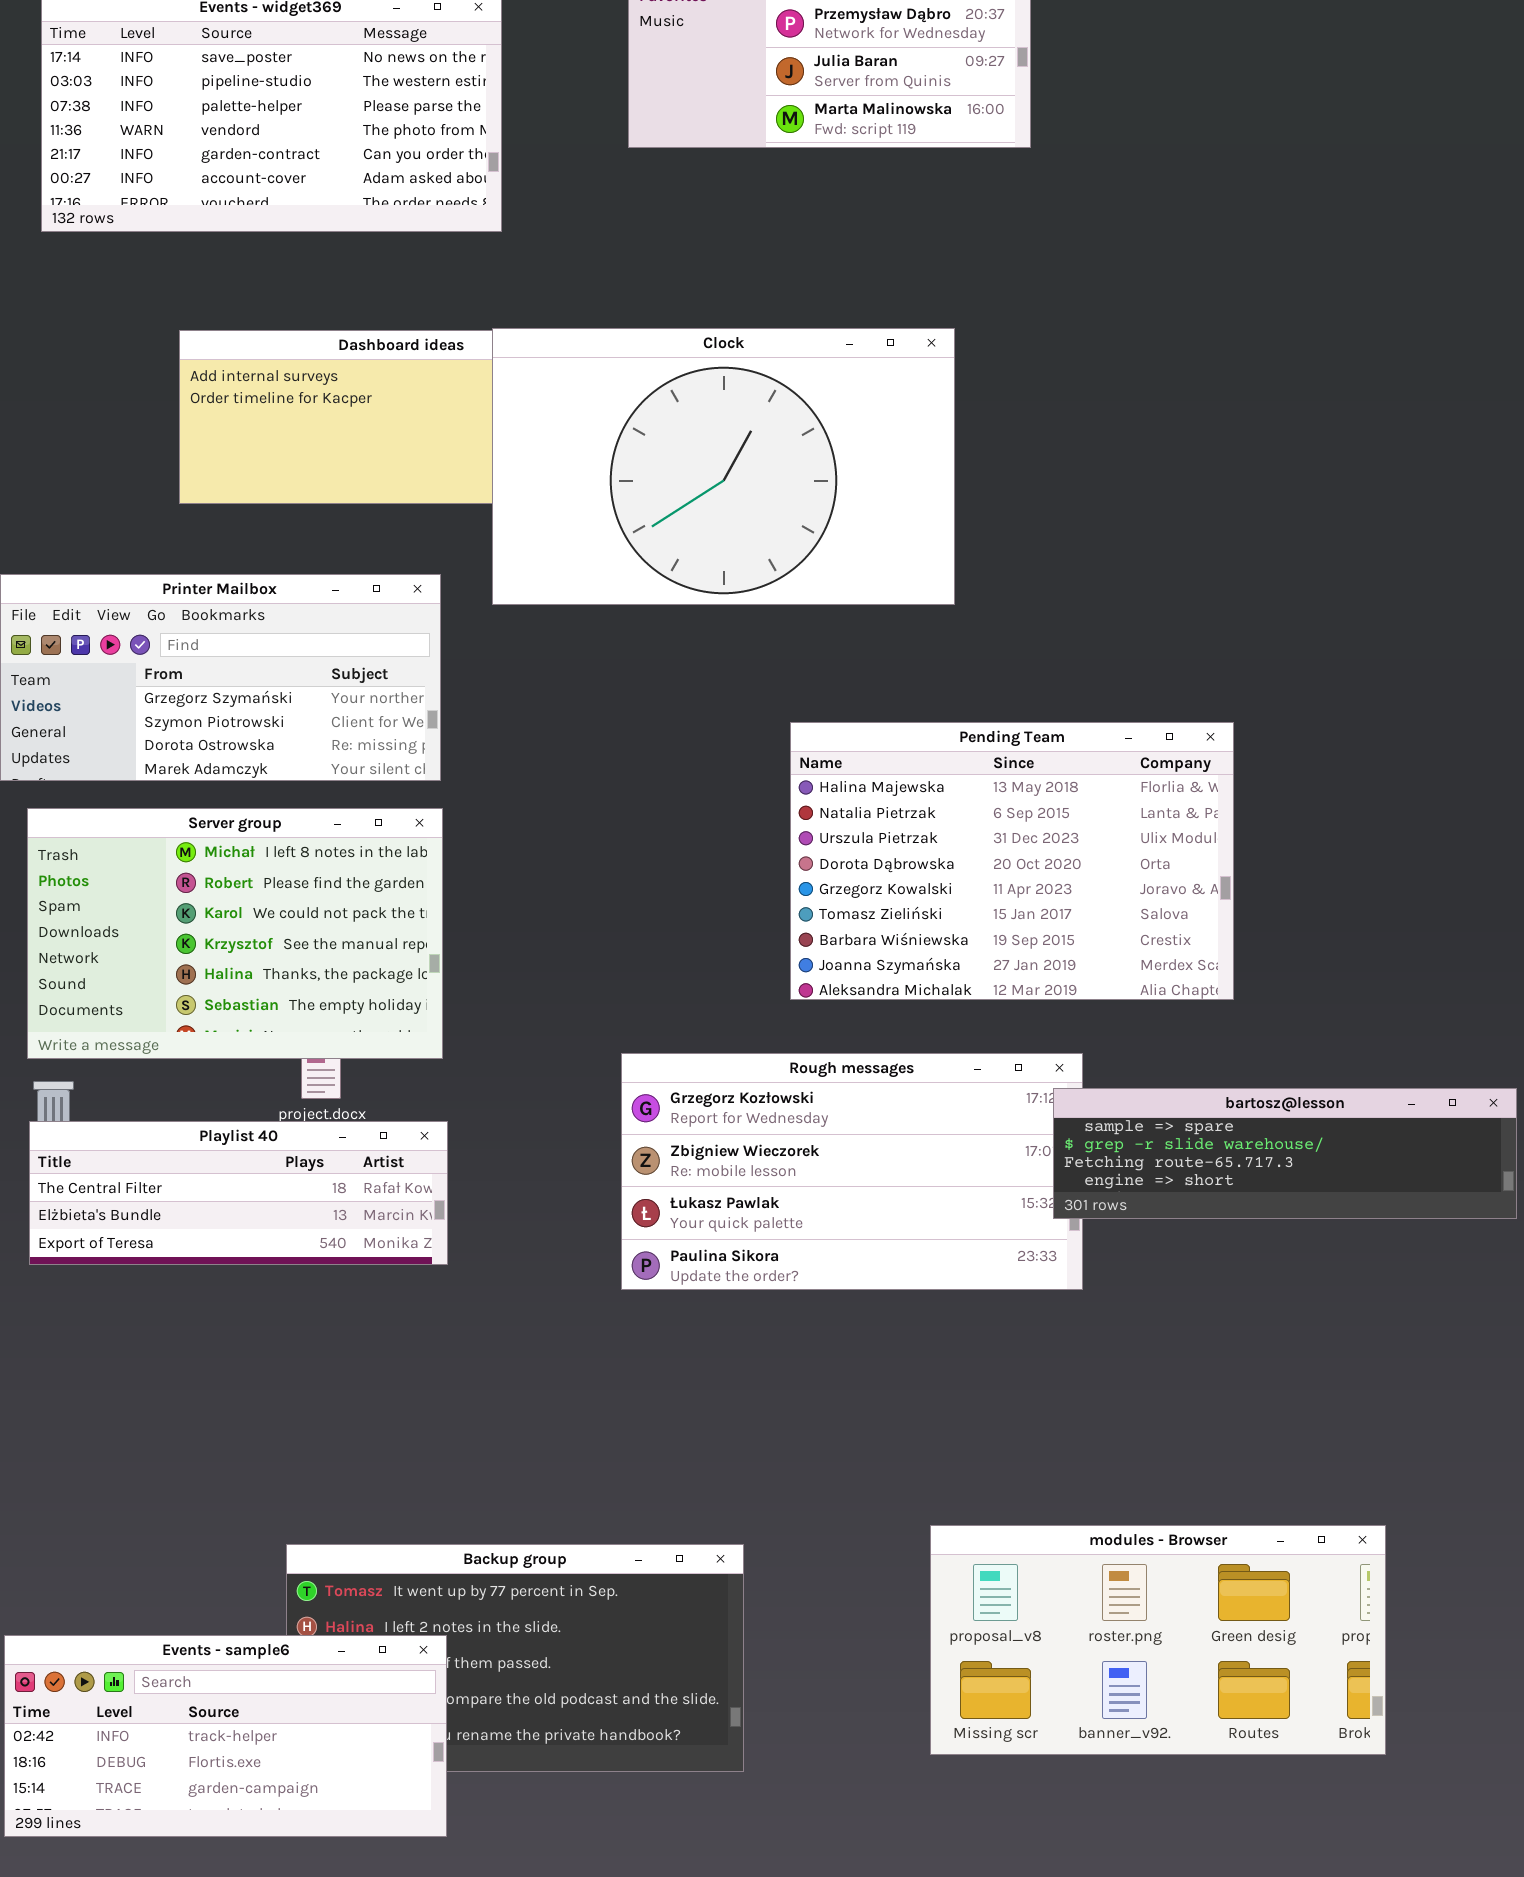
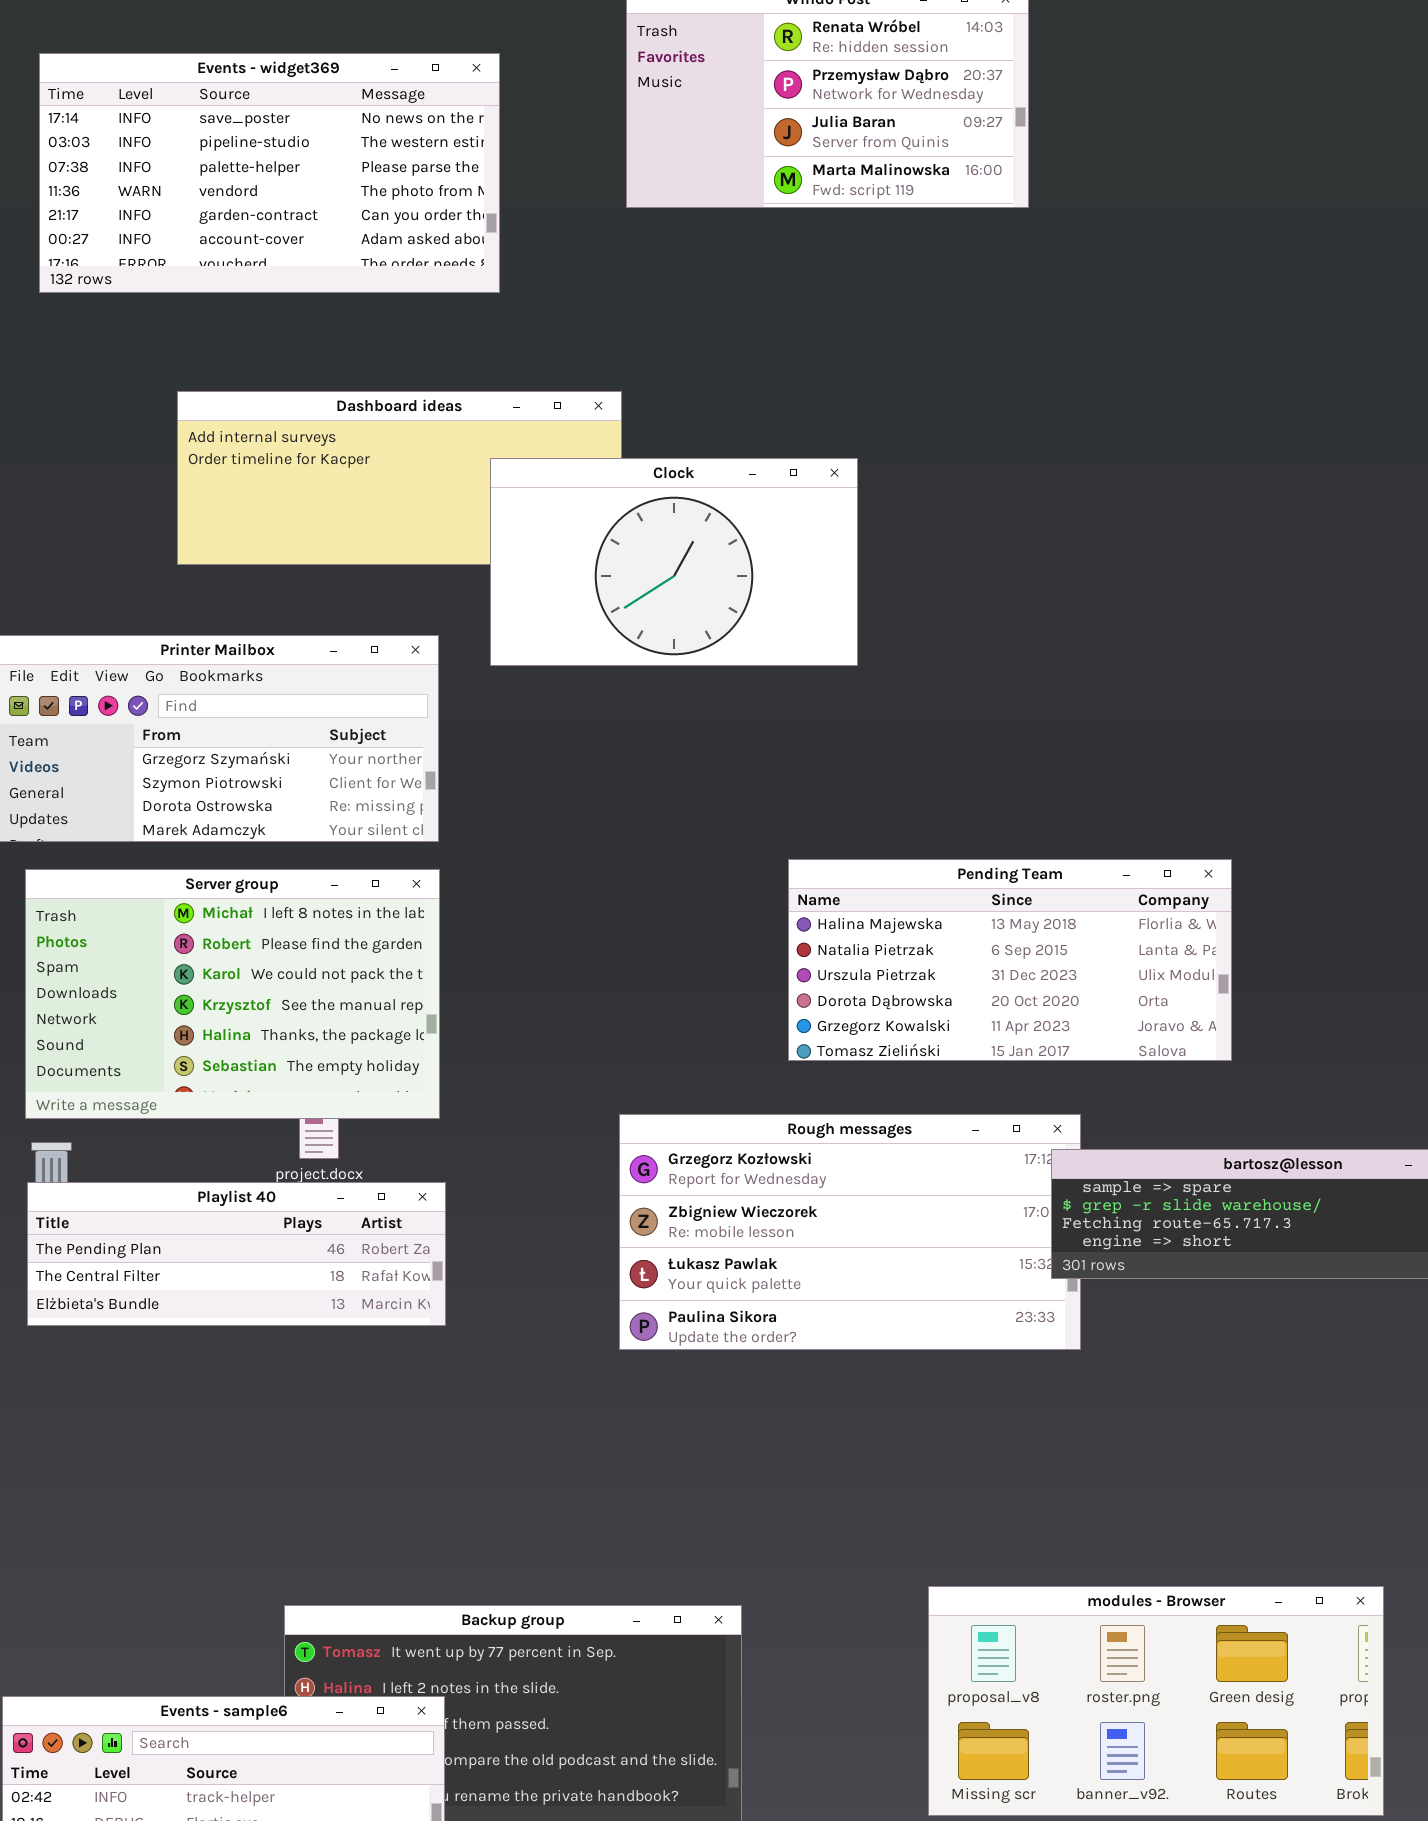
Clock: [492,328,955,605] -> [490,458,858,666], resized
Pending Team: [790,722,1234,1000] -> [788,859,1232,1061], resized
Playlist 40: [29,1121,448,1265] -> [27,1182,446,1326], scrolled up 1 row

